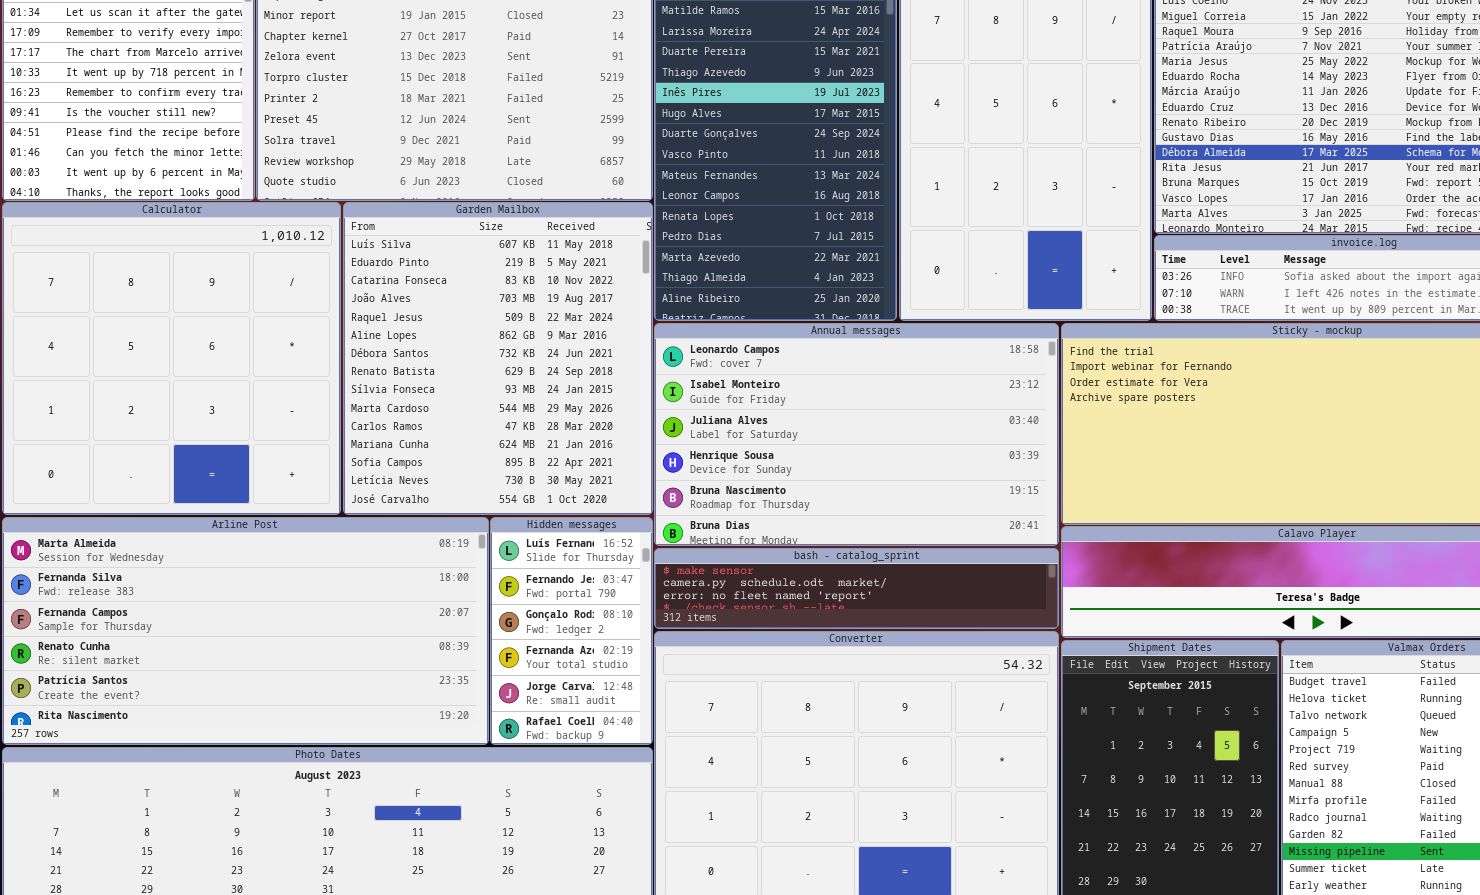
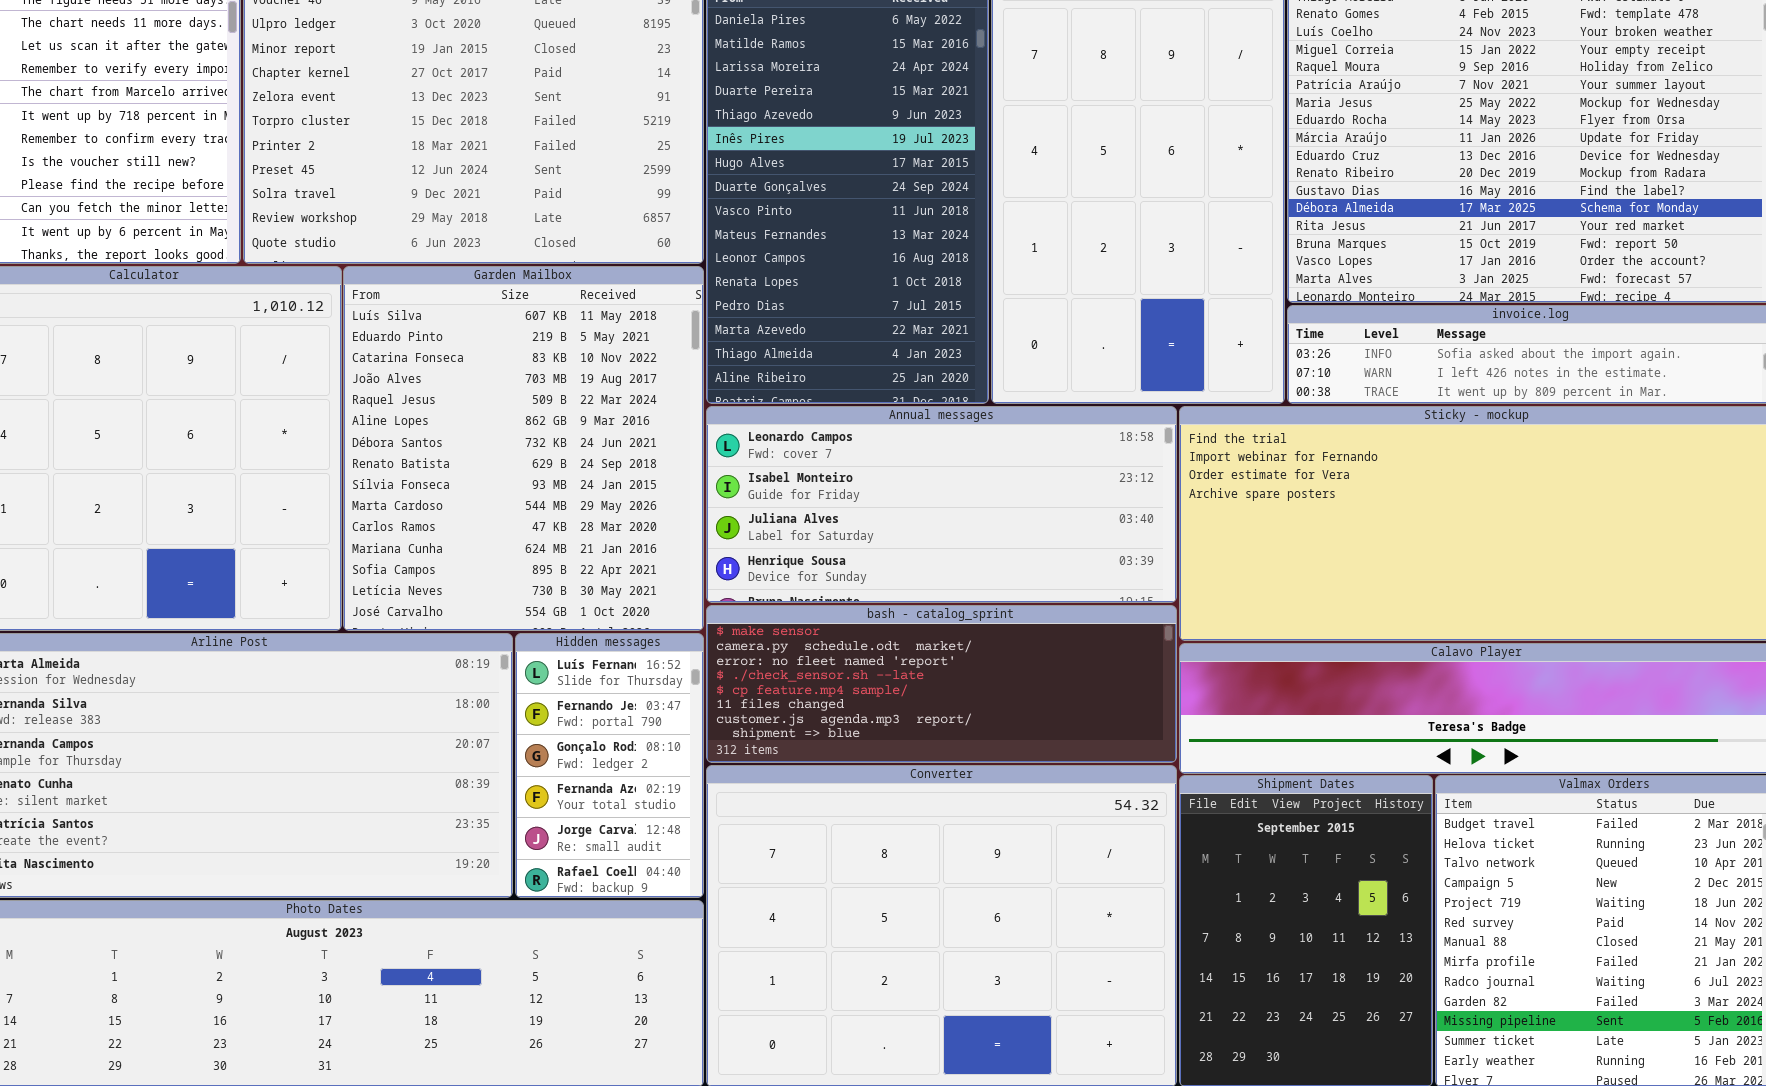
Annual messages: [654,323,1059,546] -> [706,406,1177,603], resized
bash - catalog_sprint: [654,548,1059,629] -> [706,605,1177,763], resized

